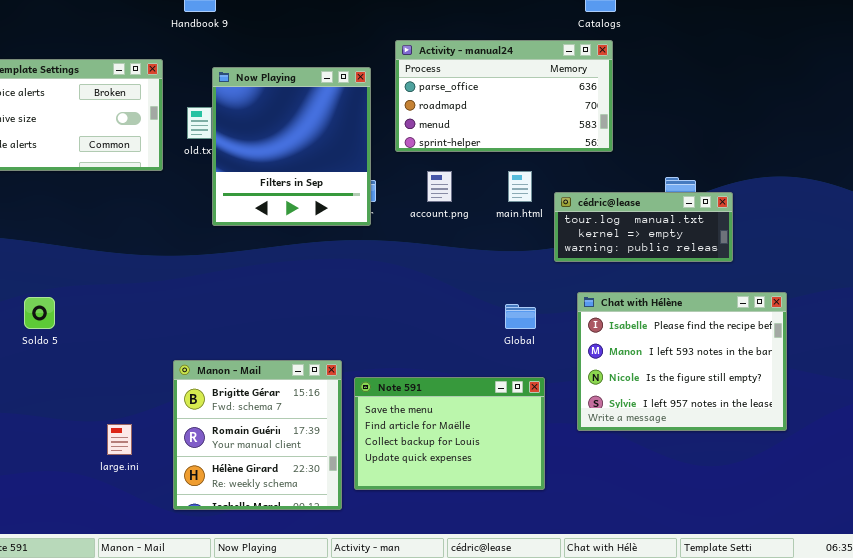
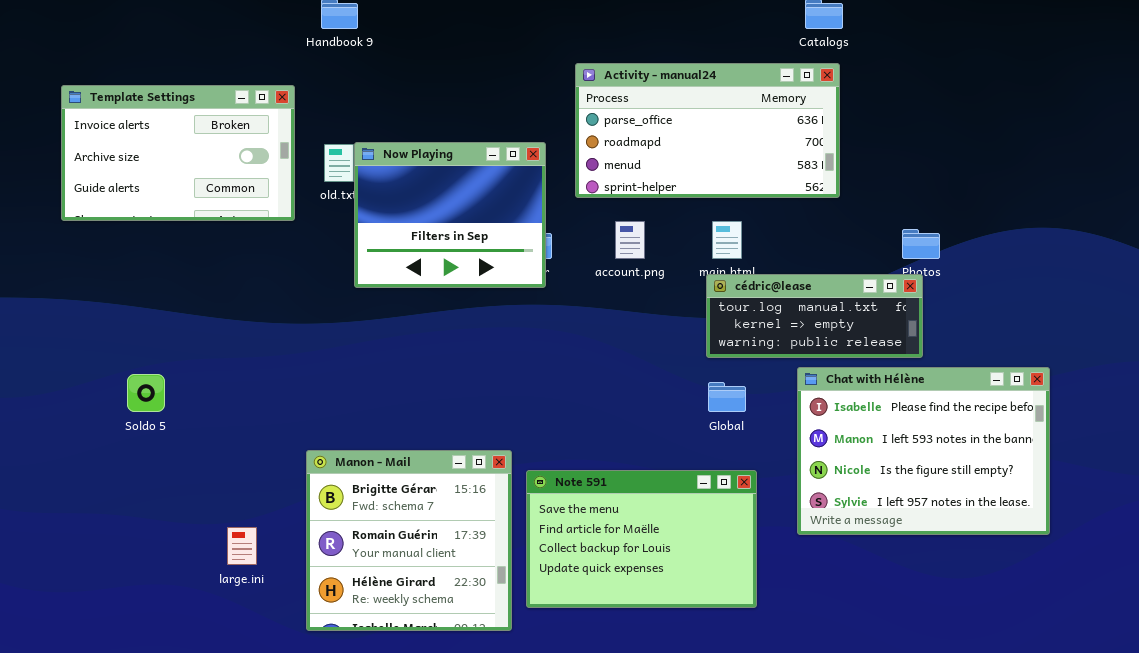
Now Playing: [212,67,371,226] -> [354,142,546,288], resized
cédric@lease: [554,192,733,262] -> [706,274,923,358], moved

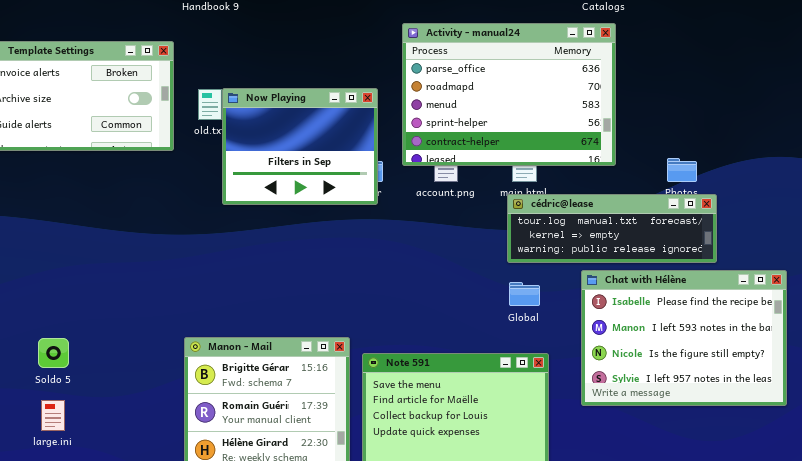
Activity - manual24: [575,63,840,198] -> [402,23,616,166], resized
cédric@lease: [706,274,923,358] -> [507,194,717,263], resized
Soldo 5: [127,374,165,412] -> [38,338,69,368], moved
large.ini: [227,527,257,565] -> [41,400,65,431], moved

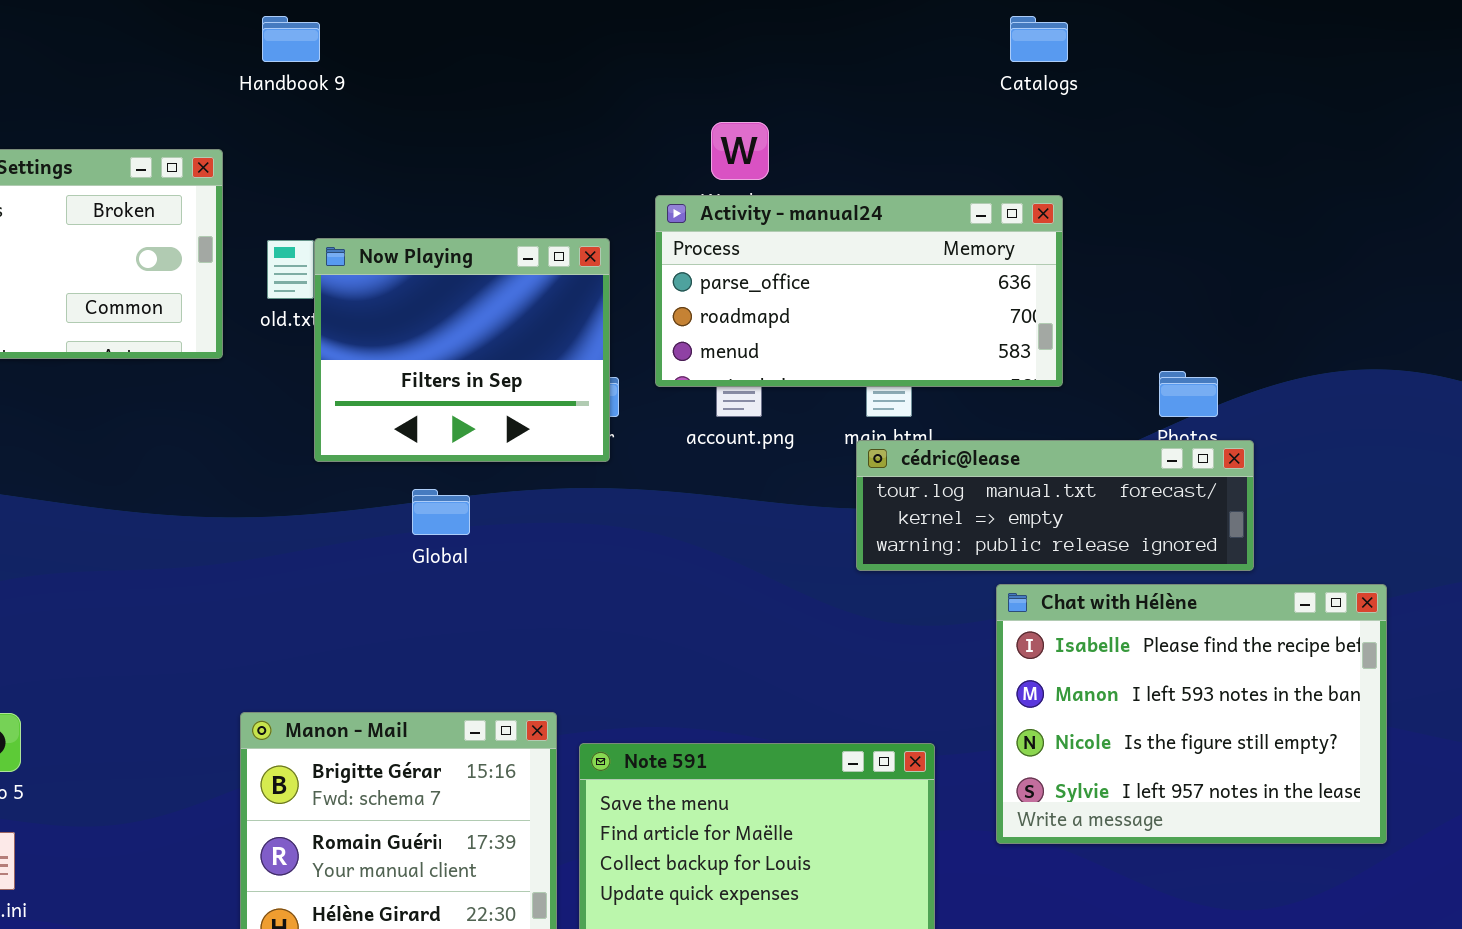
Activity - manual24: [402,23,616,166] -> [655,195,1063,387], resized
Global: [509,282,540,306] -> [412,489,470,535], moved

